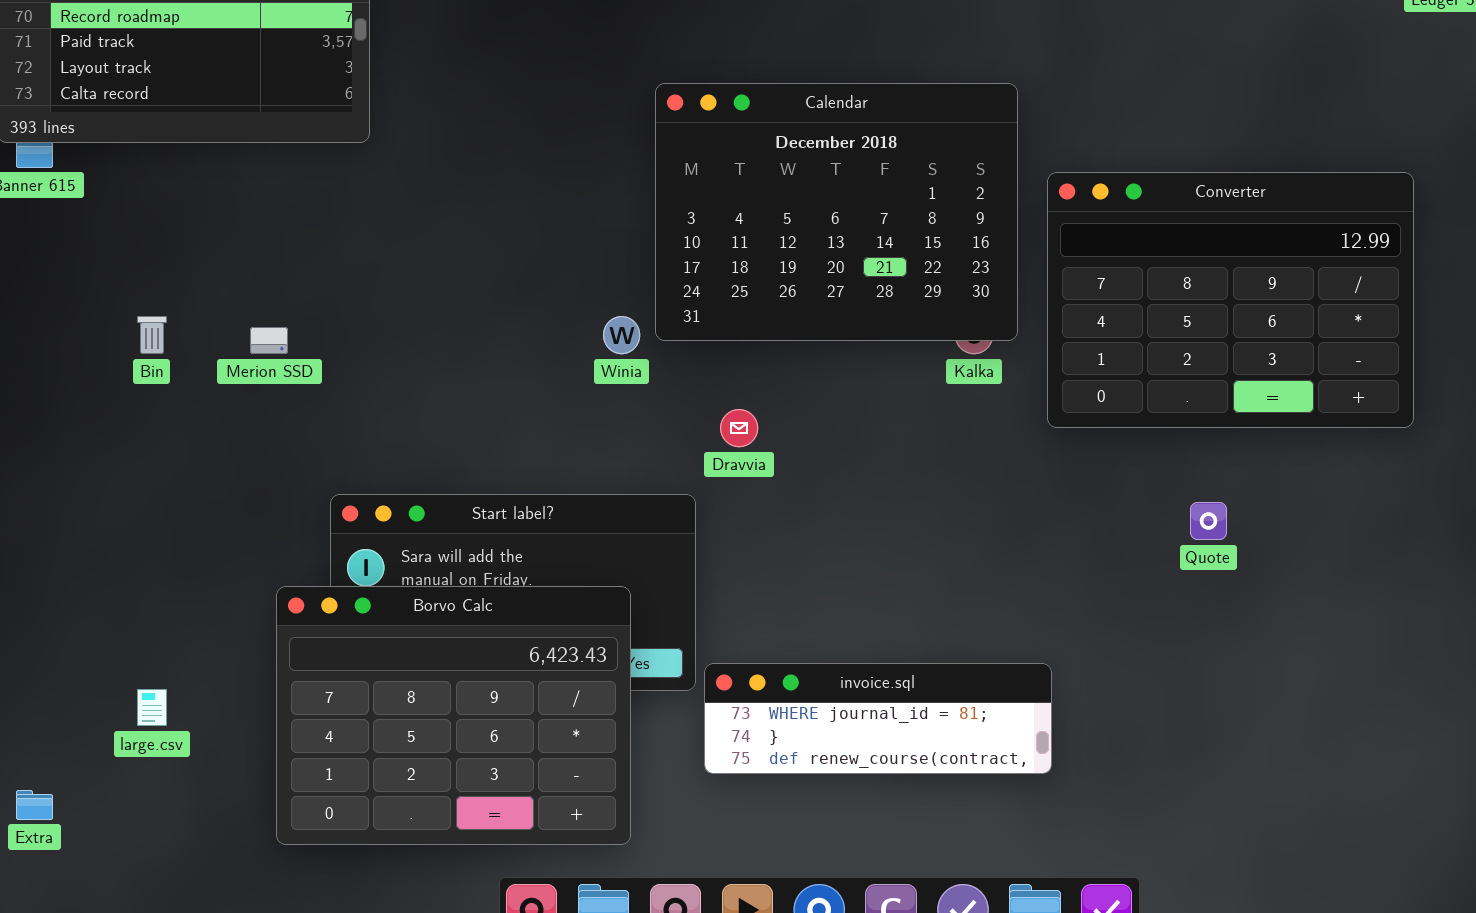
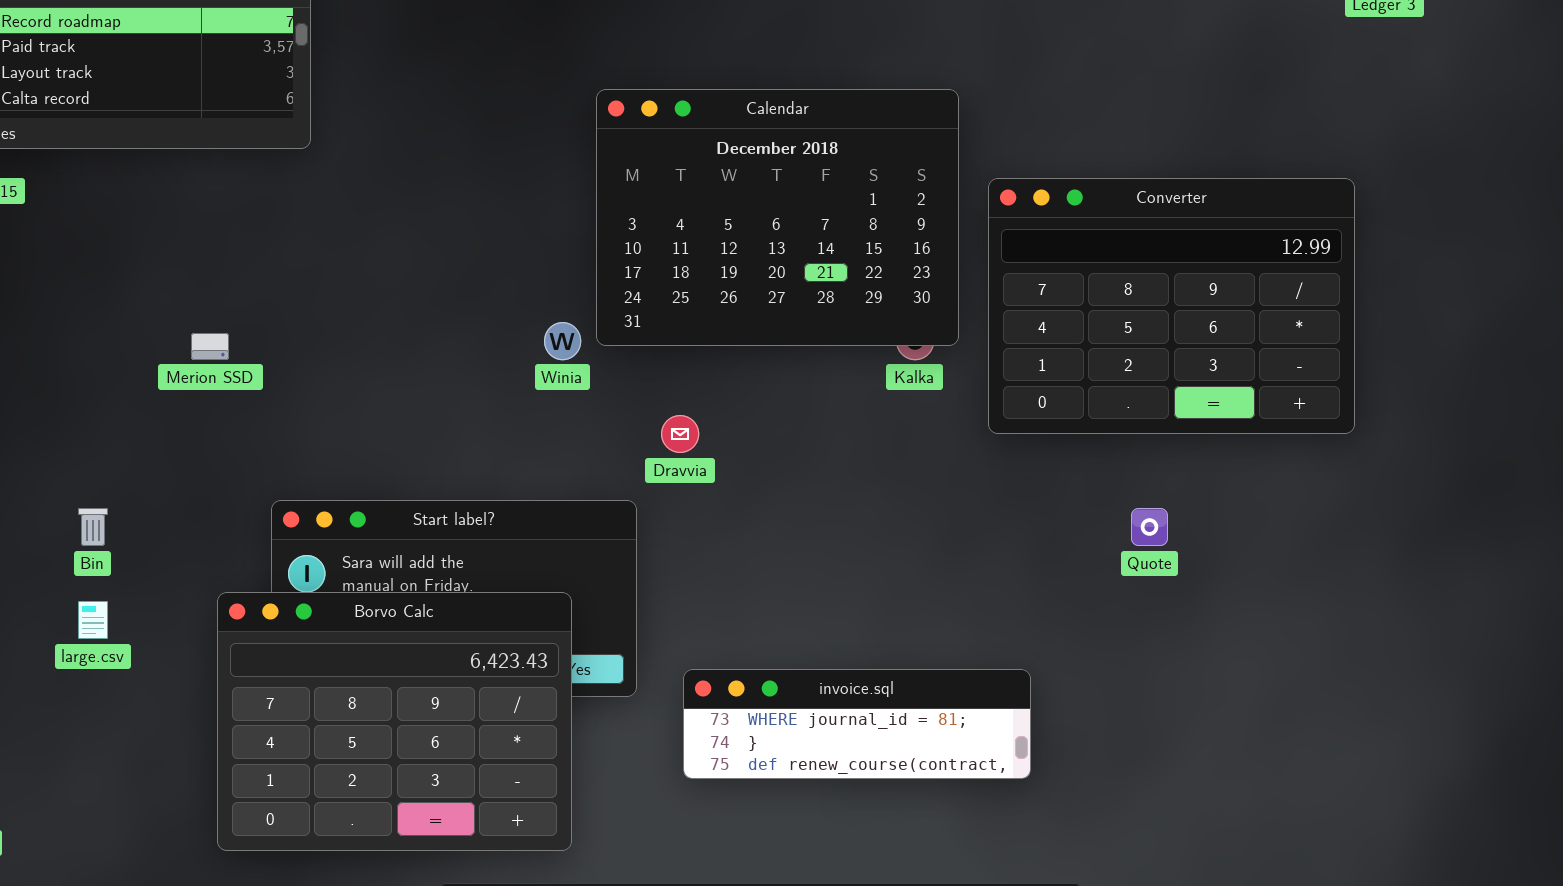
Bin: [137,316,167,354] -> [78,508,108,546], moved
invoice.sql: [704,663,1052,774] -> [683,669,1031,779], moved
large.csv: [137,689,167,726] -> [78,601,108,639], moved

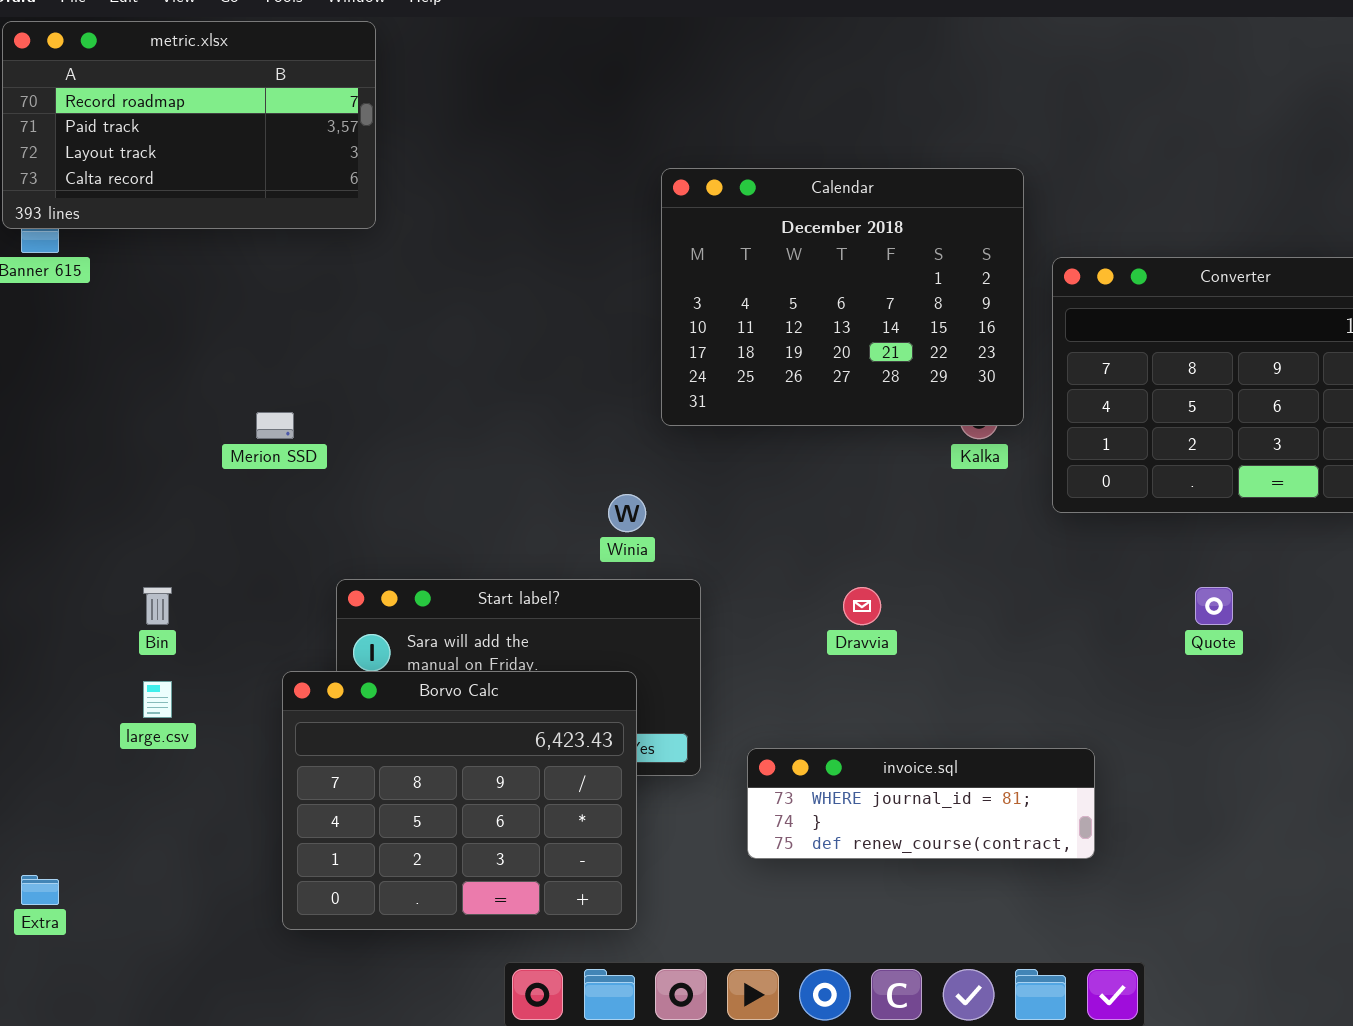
Winia: [544,322,581,360] -> [608,494,646,532], moved
Dravvia: [661,415,699,453] -> [843,587,881,625], moved

